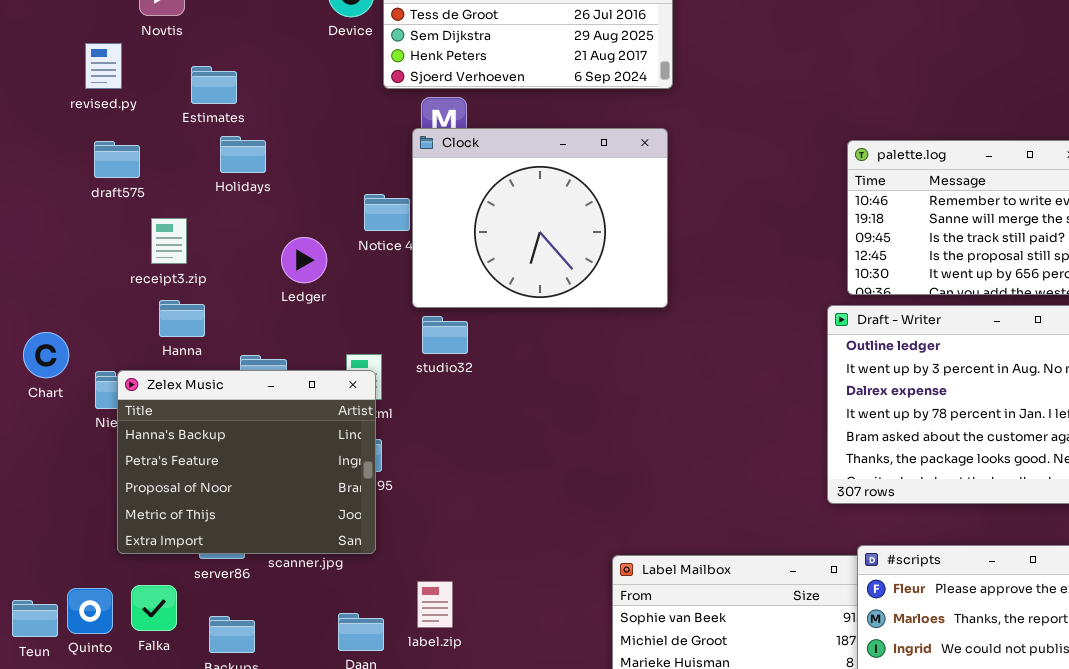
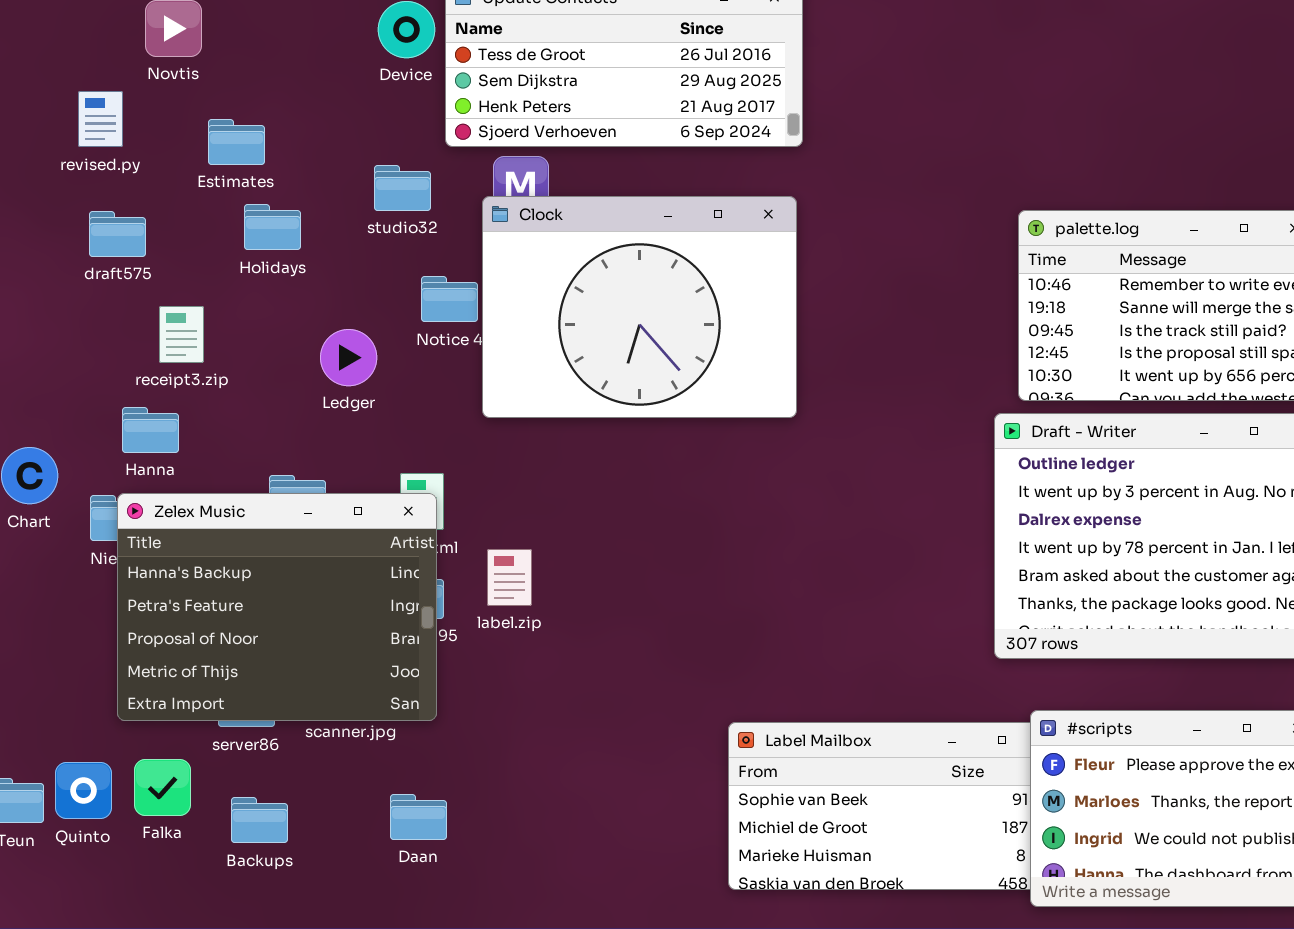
Hanna: [159,300,205,337] -> [122,407,179,453], moved
studio32: [422,316,468,354] -> [374,165,431,211], moved
label.zip: [417,581,453,628] -> [487,549,532,606], moved

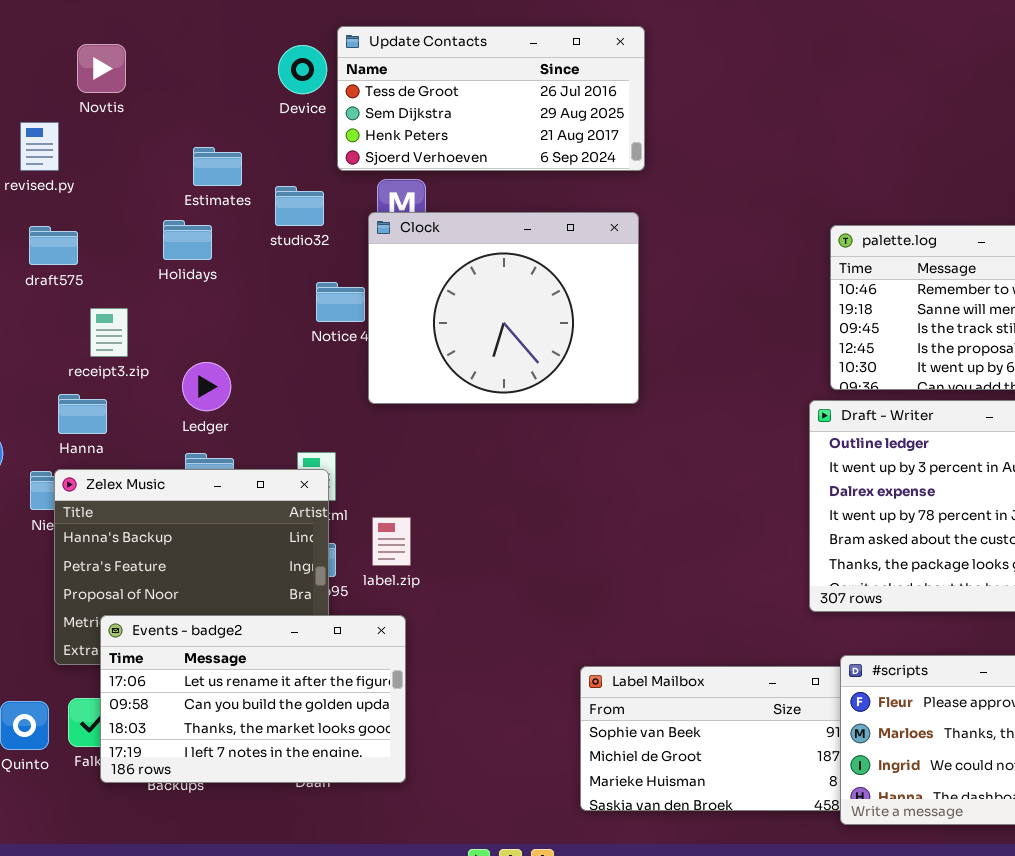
Estimates: [208,119,265,165] -> [193,147,242,186], moved
Ledger: [320,329,377,386] -> [182,362,231,411], moved
Events - badge2: none -> [100,615,406,783], opened

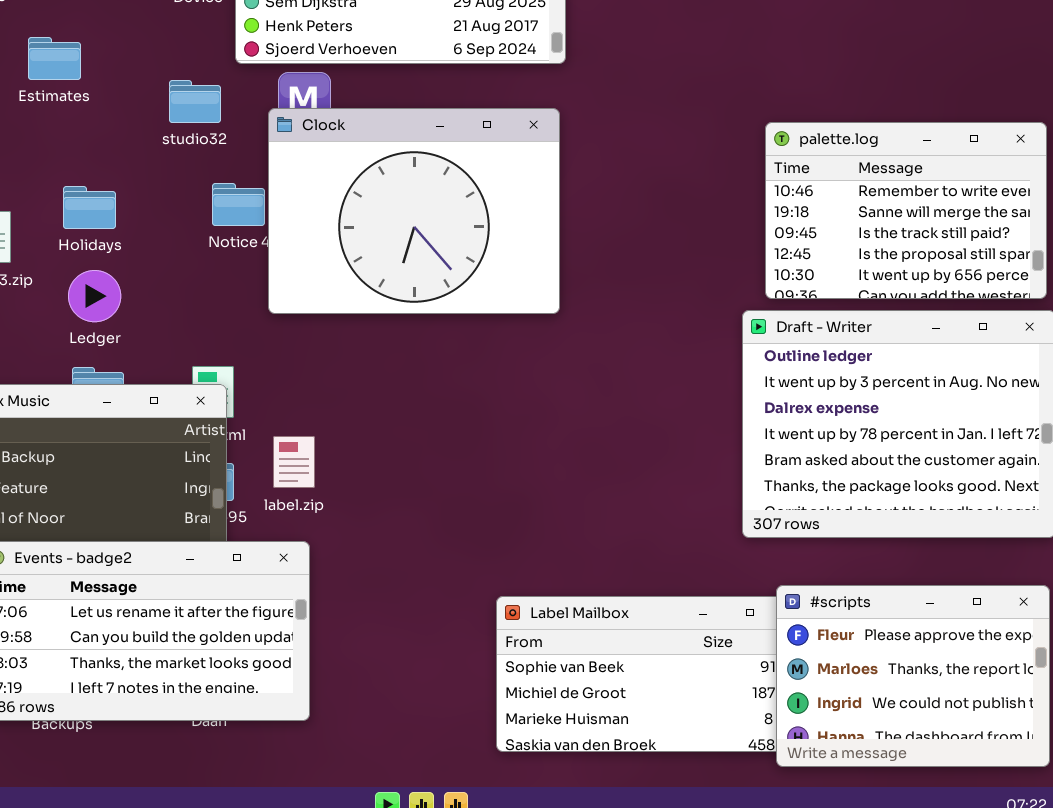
Estimates: [193,147,242,186] -> [28,37,81,80], moved
Holidays: [163,220,212,260] -> [63,186,116,229], moved

